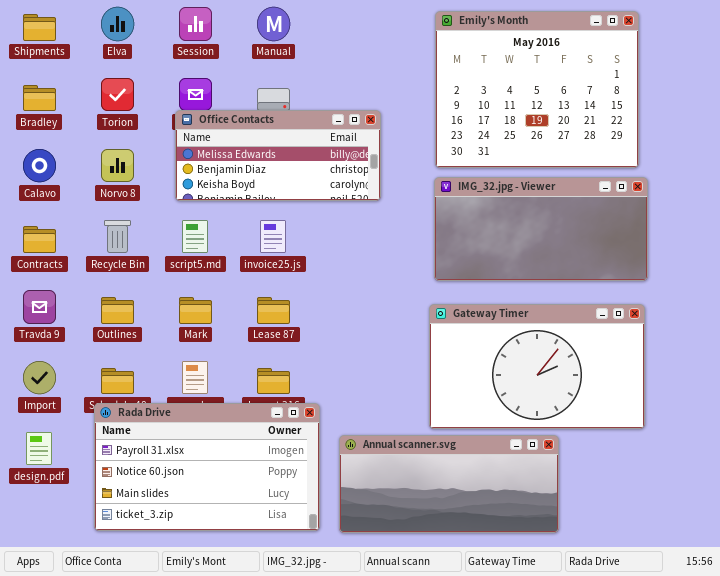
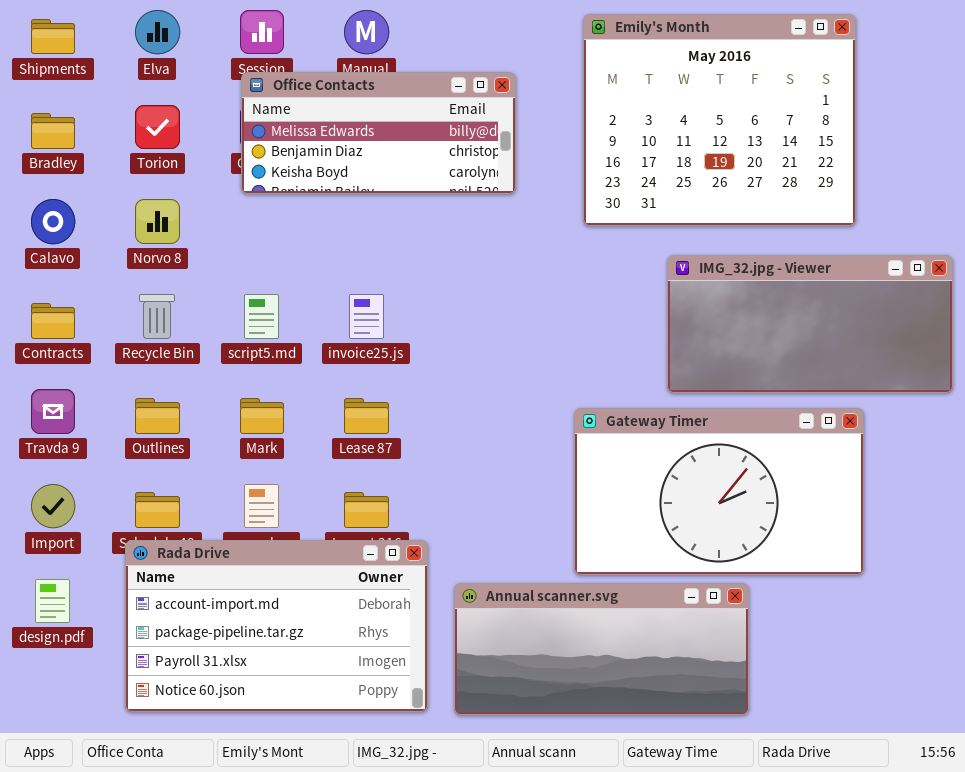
Office Contacts: [175,110,381,201] -> [241,72,516,194], moved
IMG_32.jpg - Viewer: [434,177,648,281] -> [667,255,953,393], moved
Rada Drive: [94,403,320,531] -> [125,540,428,712], scrolled up 2 rows

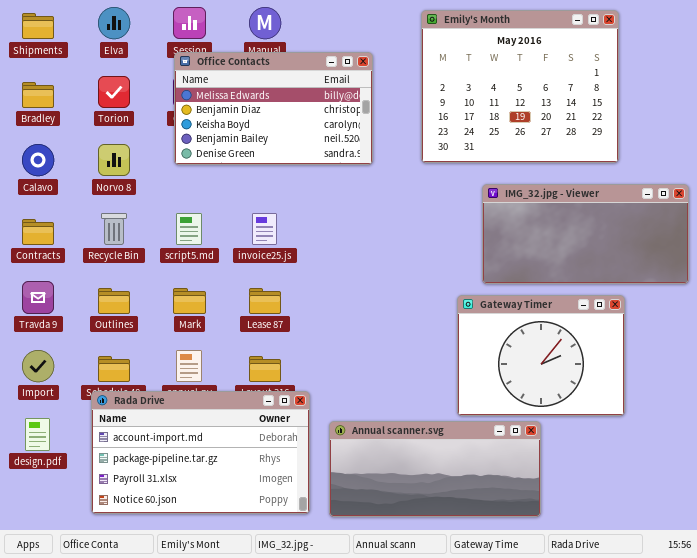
Office Contacts: [241,72,516,194] -> [174,52,373,165], resized
Gateway Timer: [574,408,864,575] -> [457,295,625,416], resized

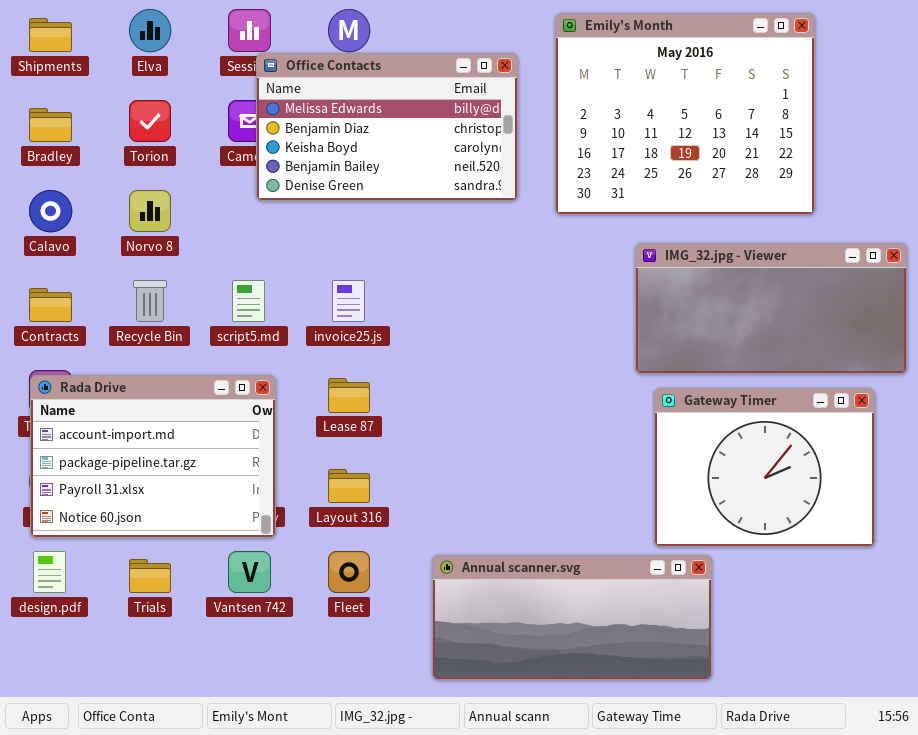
Office Contacts: [174,52,373,165] -> [256,53,518,201], moved
Gateway Timer: [457,295,625,416] -> [654,388,875,547], moved
Rada Drive: [91,391,310,514] -> [30,375,276,538], moved, resized

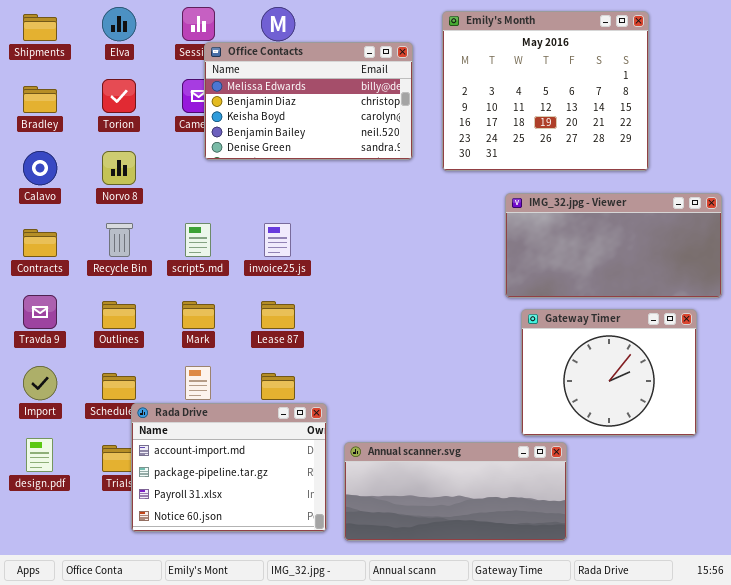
Rada Drive: [30,375,276,538] -> [131,403,327,532], moved

